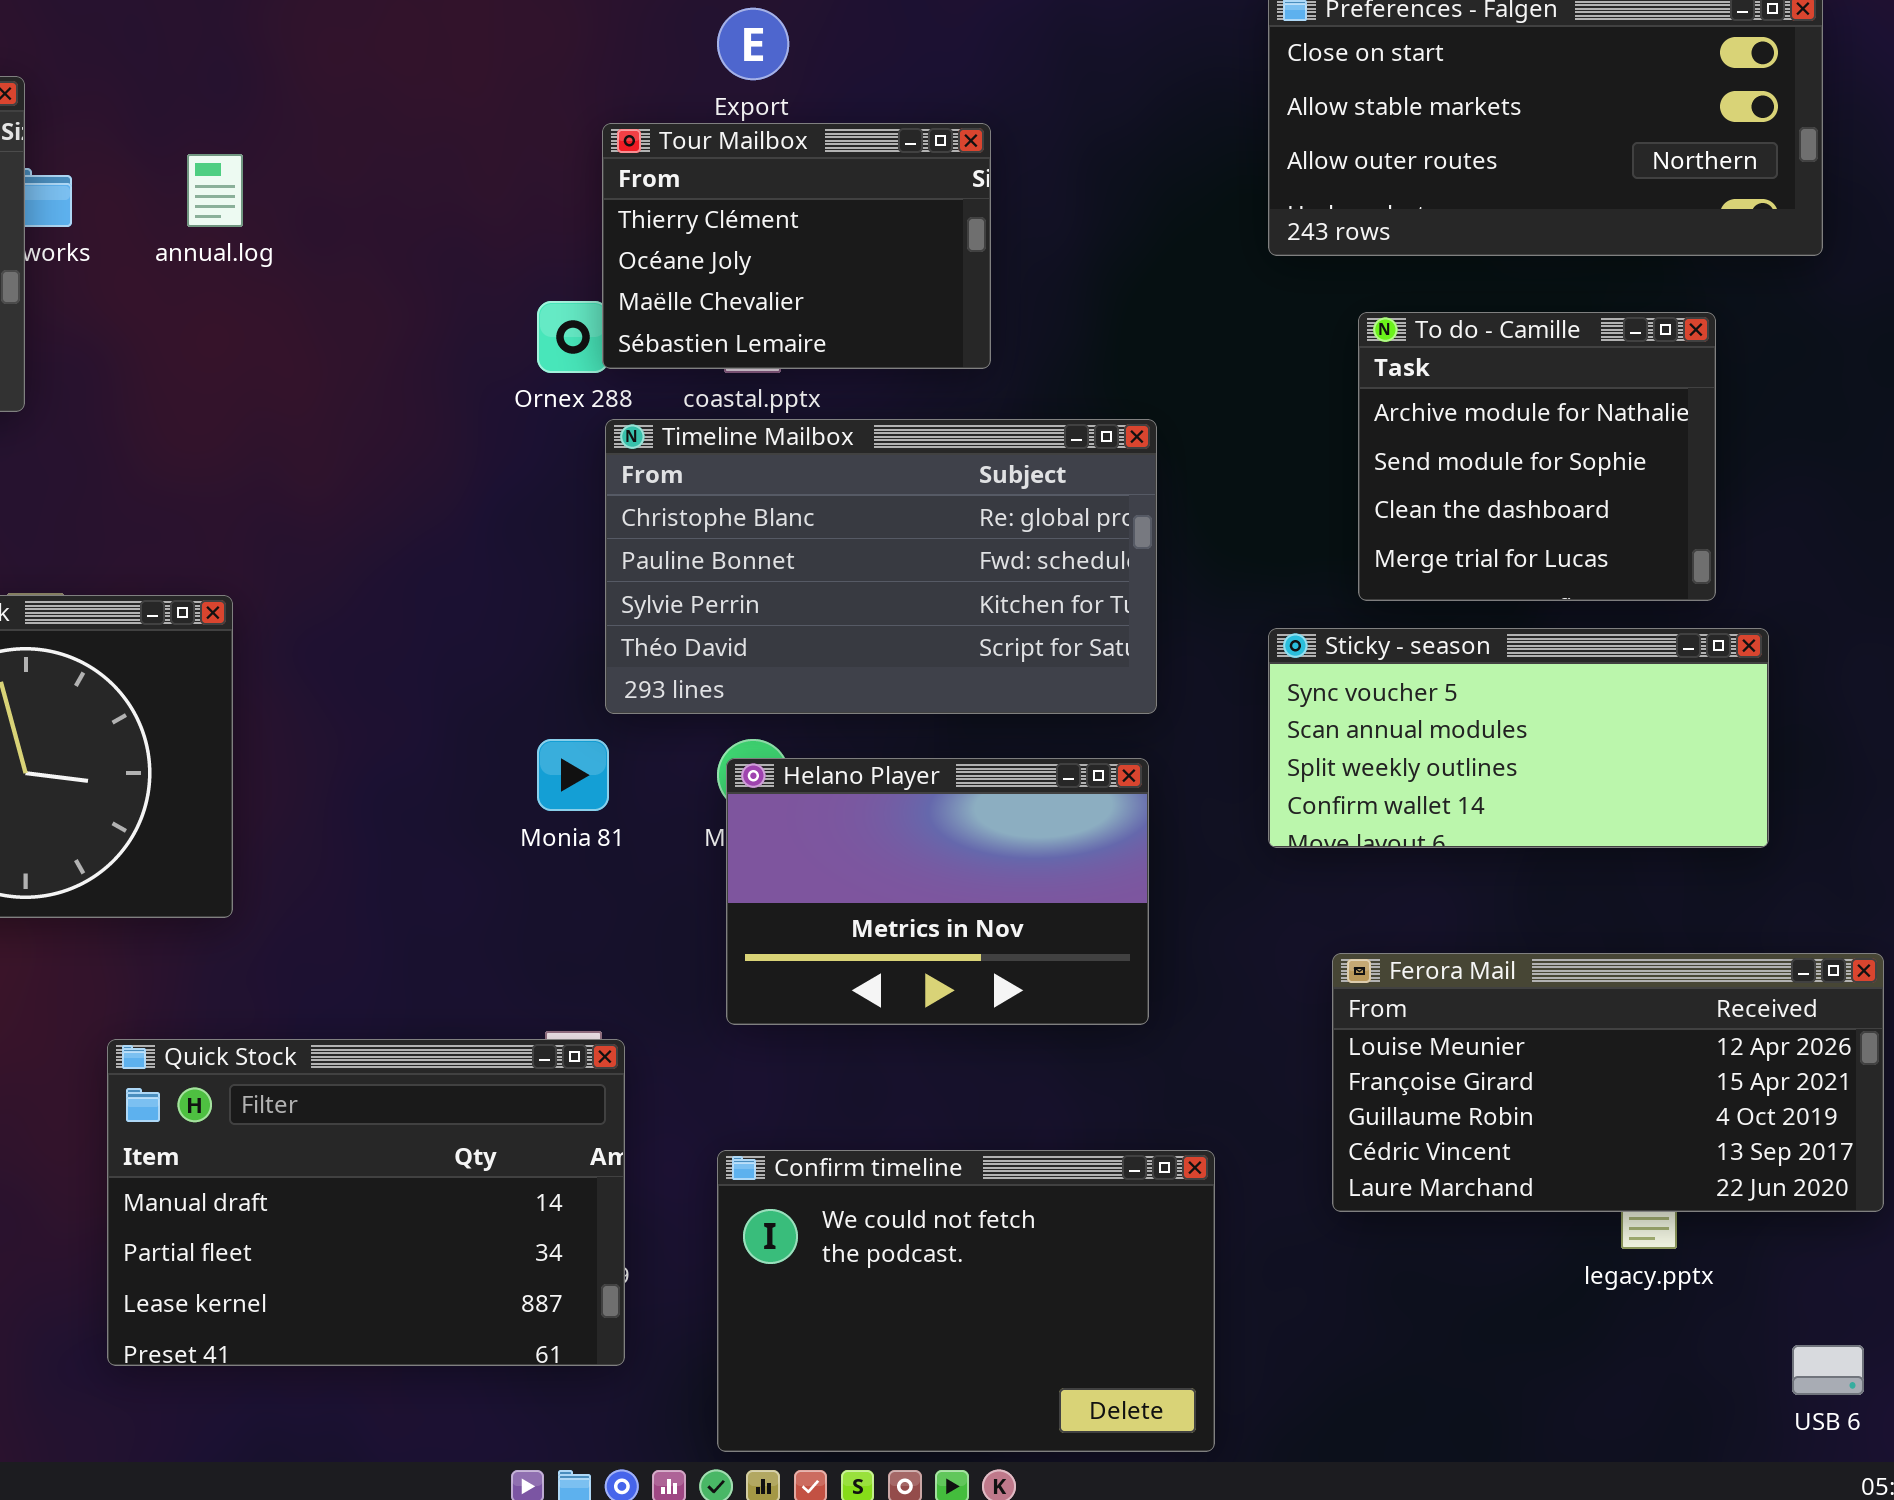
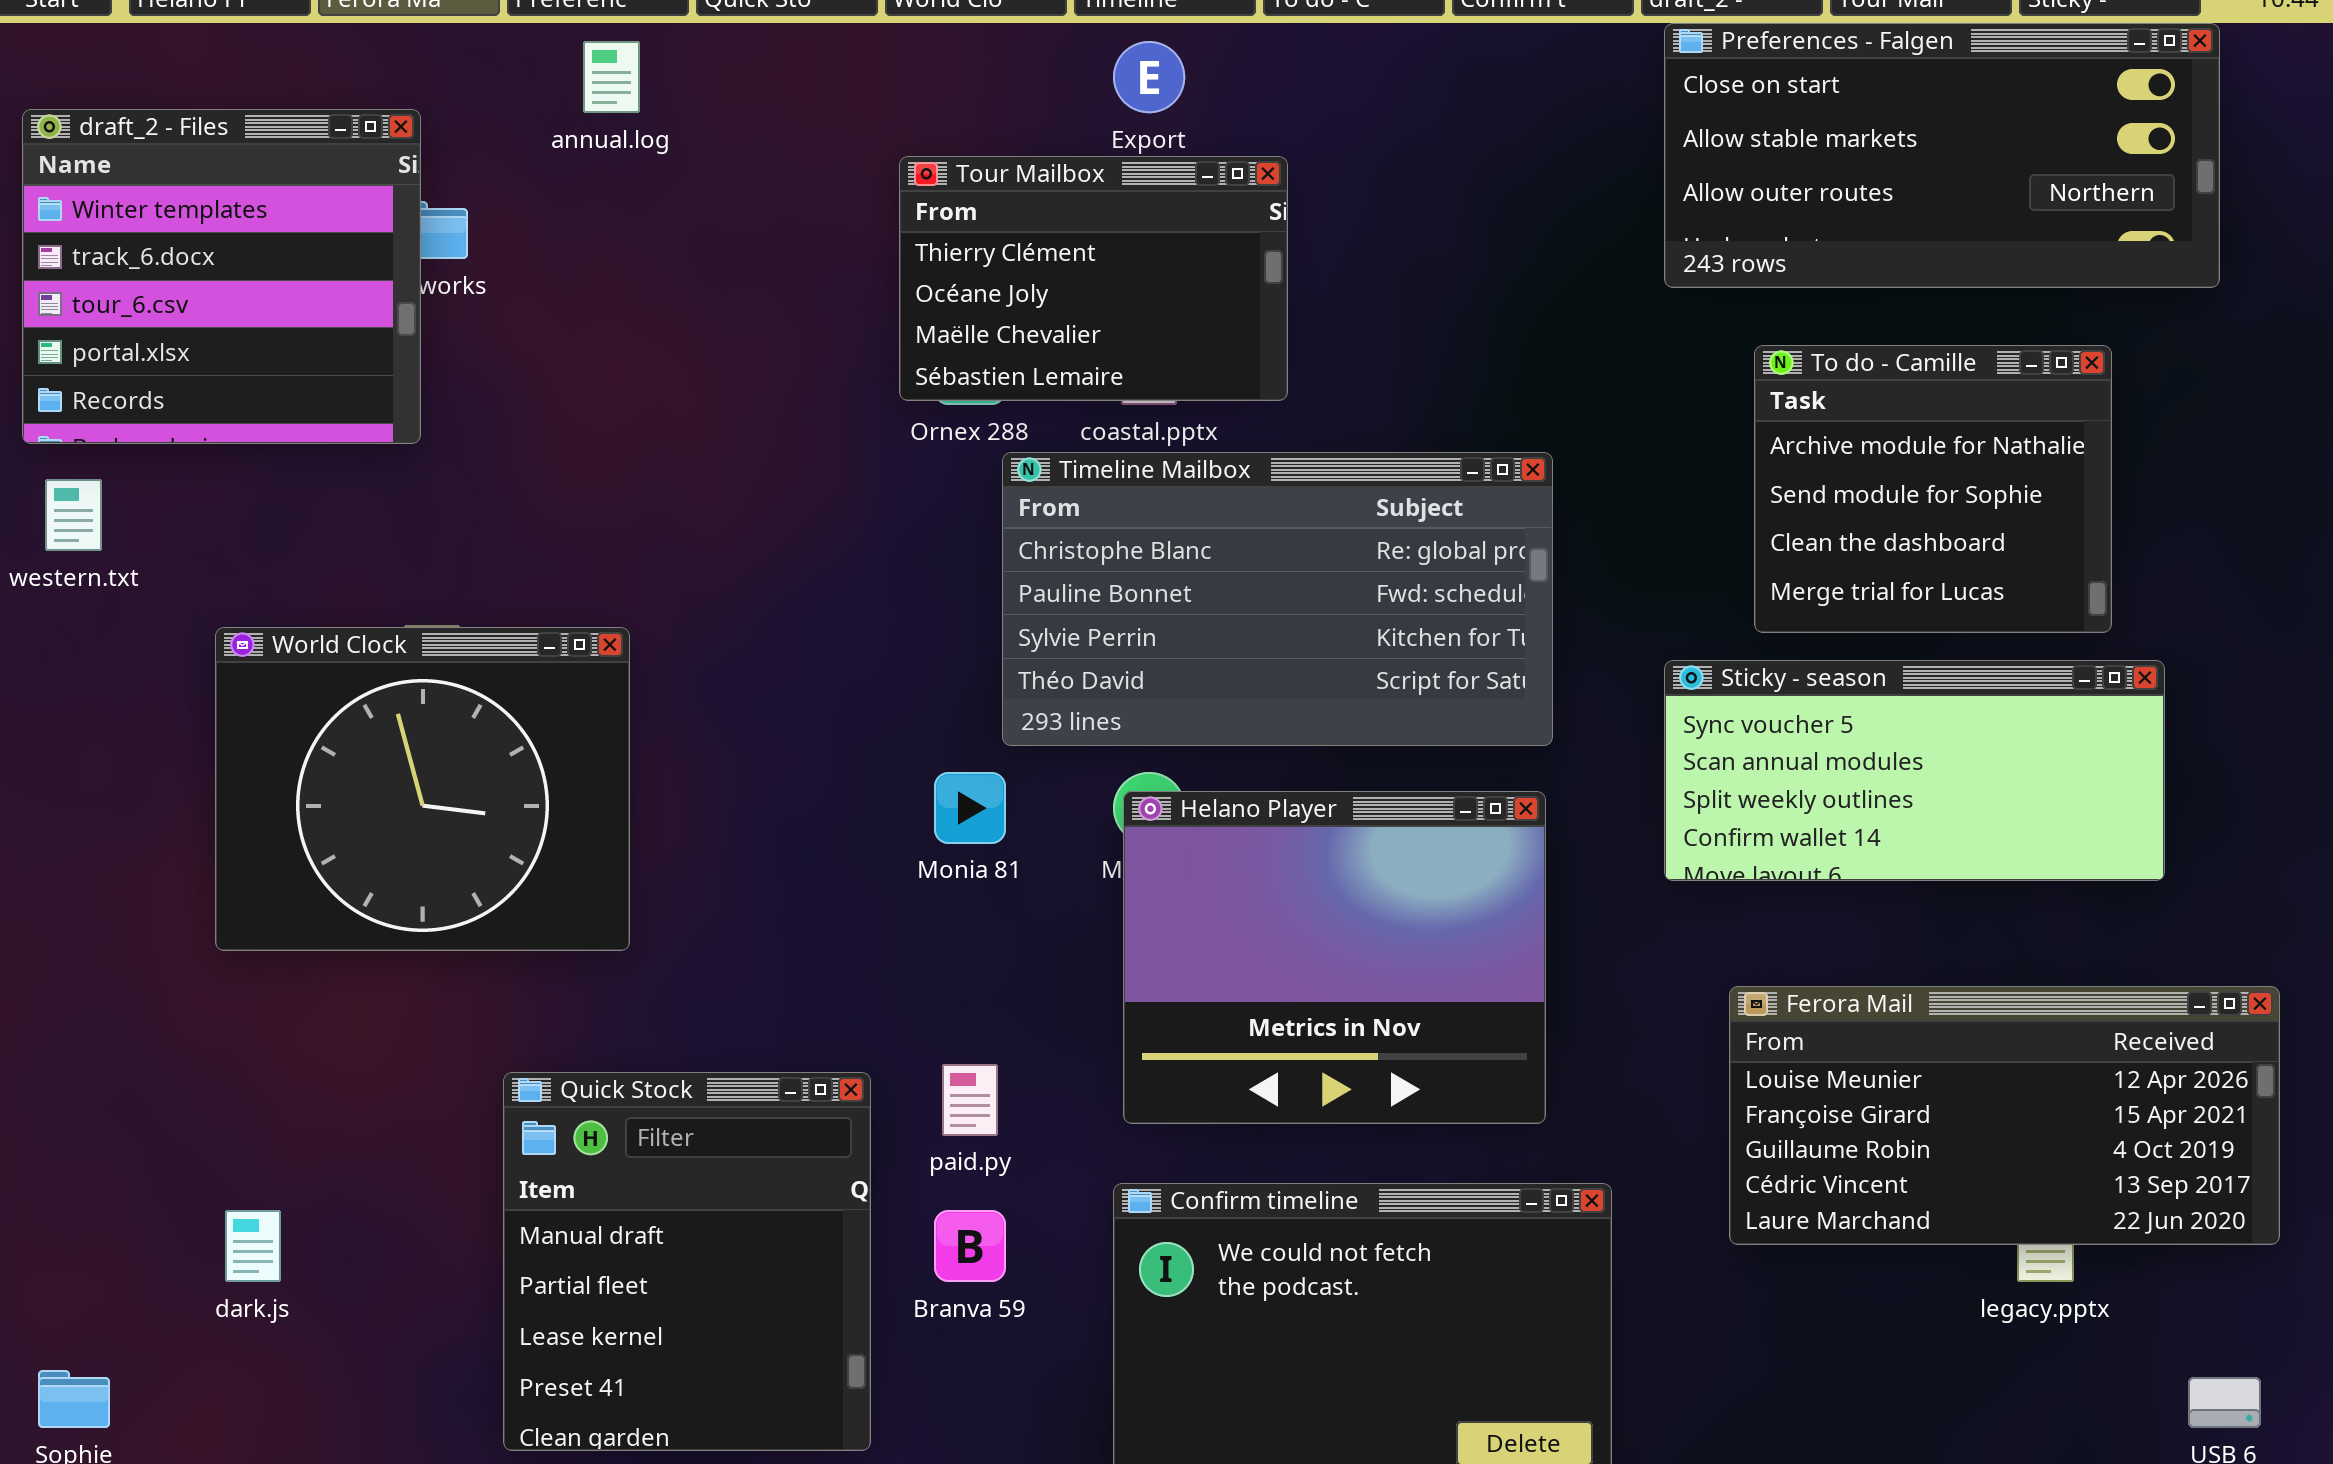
Tour Mailbox: [602,123,991,369] -> [899,156,1288,401], moved
annual.log: [187,154,243,227] -> [583,41,640,113], moved
Helano Player: [726,758,1149,1025] -> [1123,791,1546,1124], resized
Quick Stock: [107,1039,625,1366] -> [503,1072,871,1451], resized

